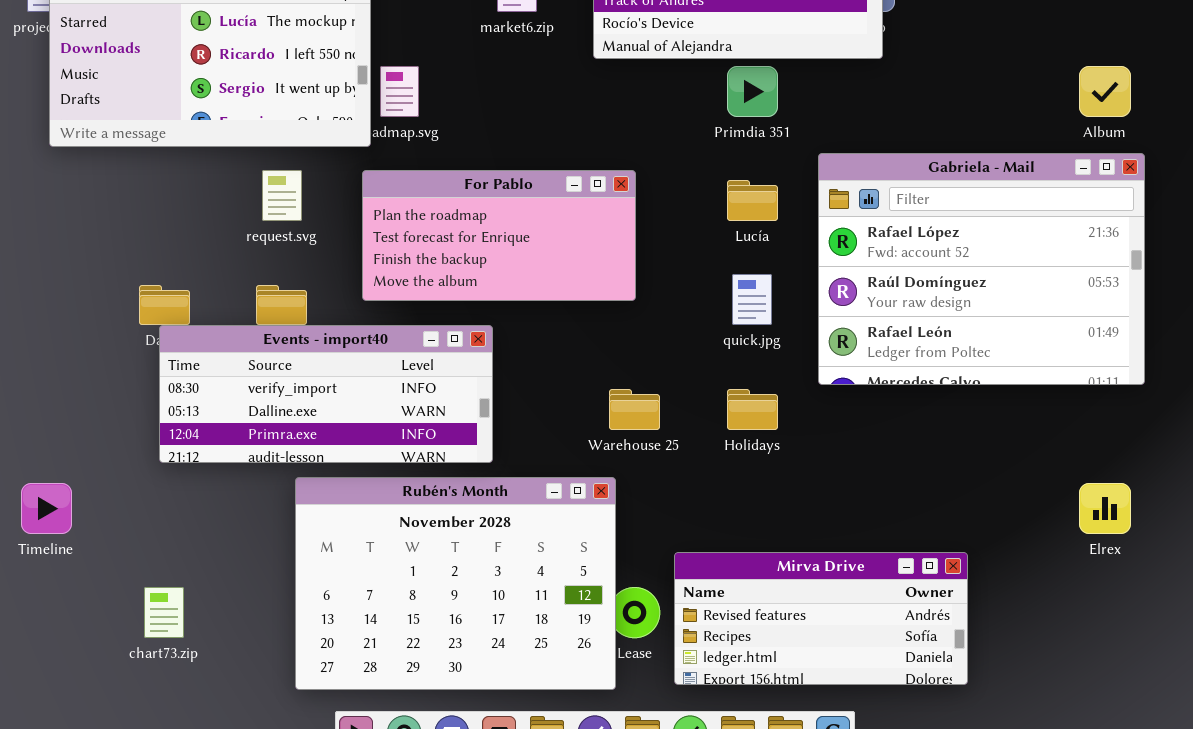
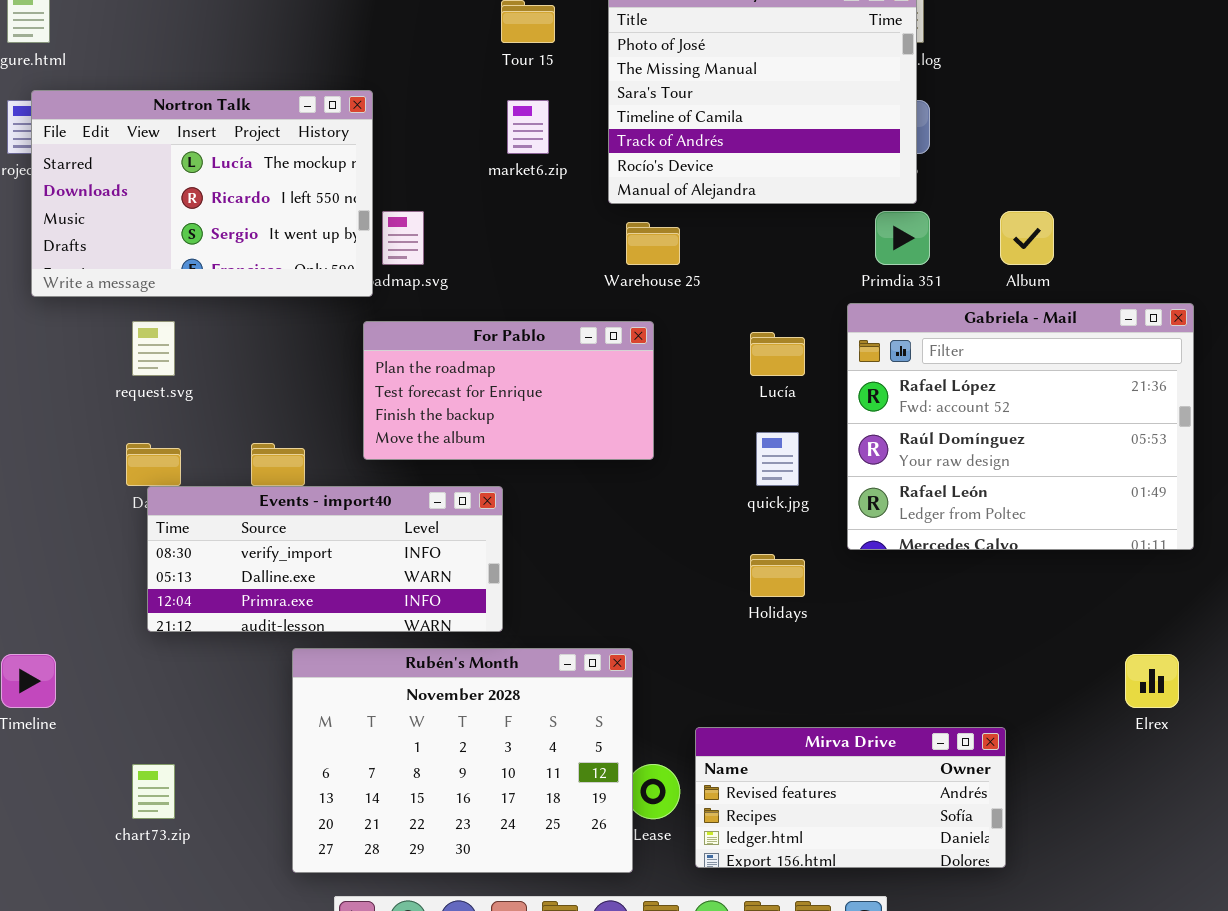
Primdia 351: [727,66,778,117] -> [875,211,930,265], moved
Album: [1079,66,1131,117] -> [1000,211,1054,265], moved
request.svg: [262,170,302,221] -> [132,321,175,376], moved
Warehouse 25: [609,389,660,430] -> [626,222,680,265], moved

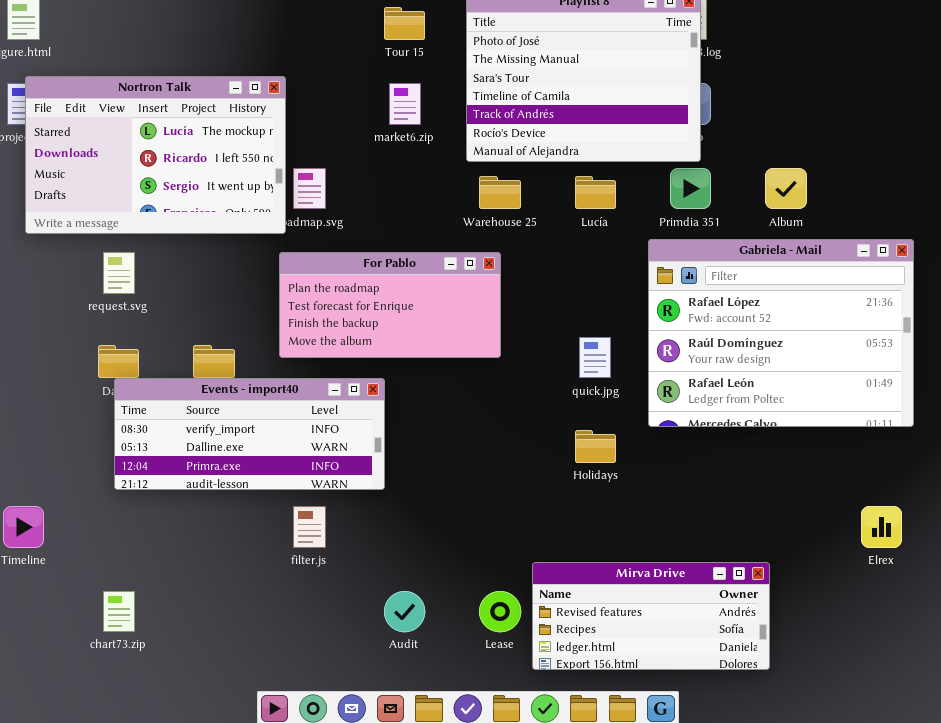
Lucía: [750,332,805,376] -> [575,176,616,209], moved
Rubén's Month: [292,648,633,873] -> none, closed

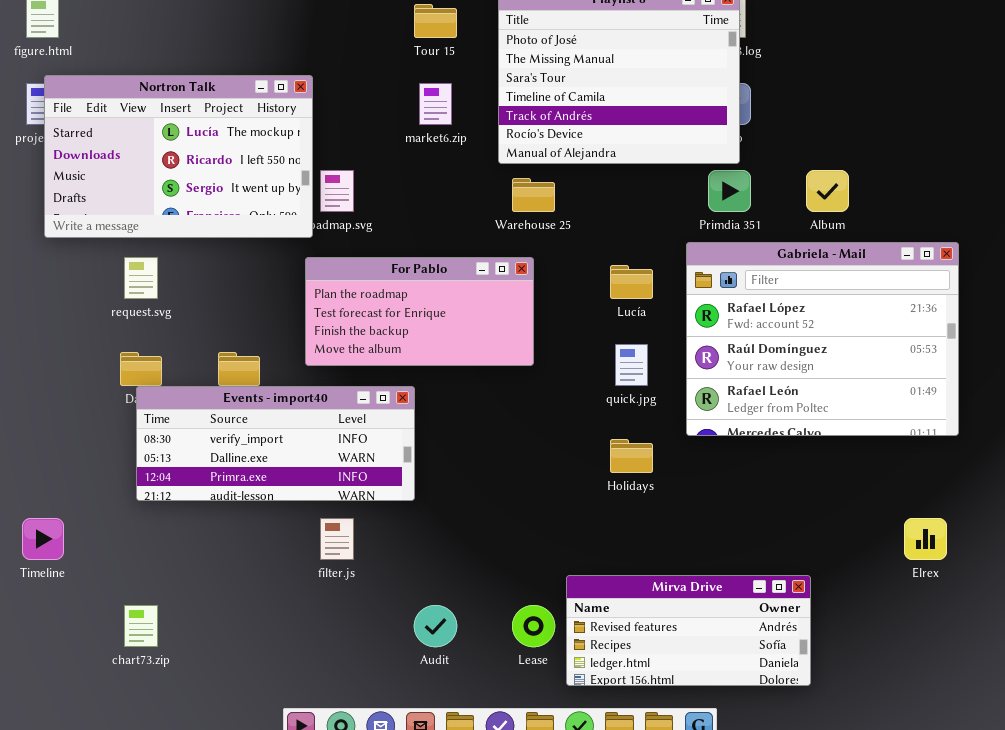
Lucía: [575,176,616,209] -> [610,265,653,299], moved

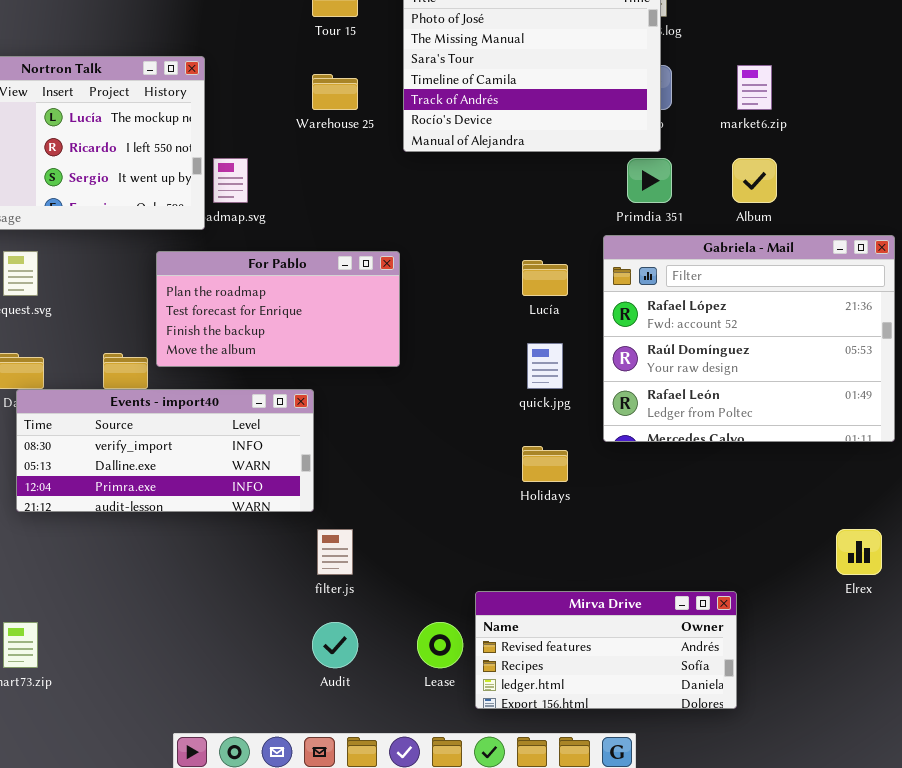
market6.zip: [419,83,452,125] -> [737,65,772,110], moved
Warehouse 25: [512,178,555,212] -> [312,74,358,110], moved
For Pablo: [305,257,534,366] -> [156,251,400,367], moved
filter.js: [320,518,354,560] -> [317,529,353,575], moved

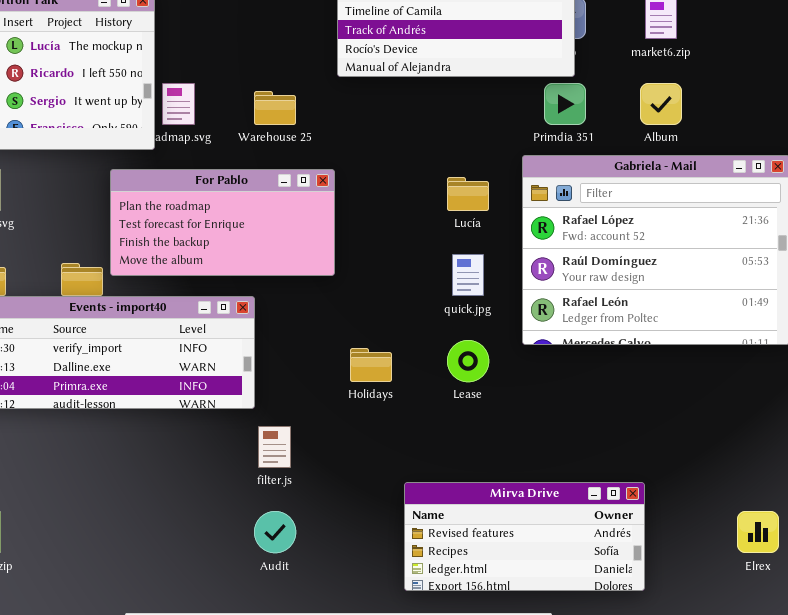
Warehouse 25: [312,74,358,110] -> [254,91,296,125], moved
Holidays: [522,446,568,482] -> [350,348,392,382], moved
Elrex: [836,529,882,575] -> [737,511,779,553], moved
Lease: [417,622,463,668] -> [447,340,489,382], moved

